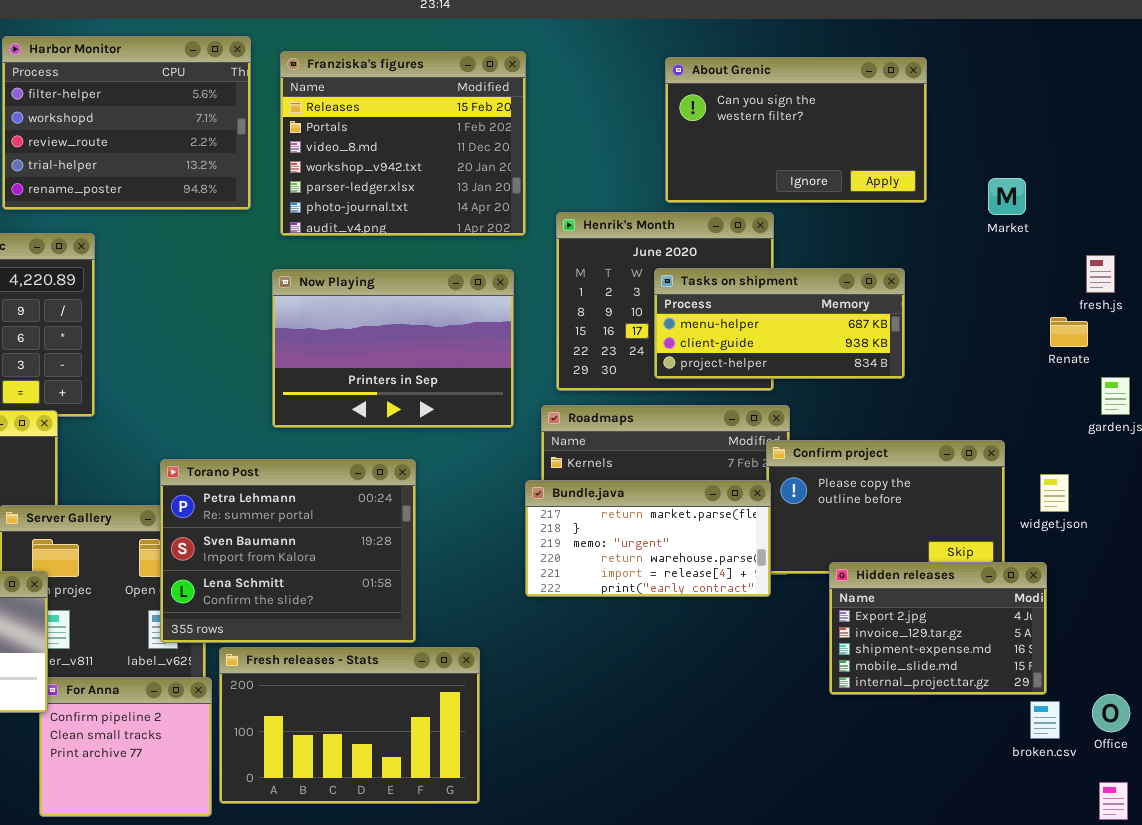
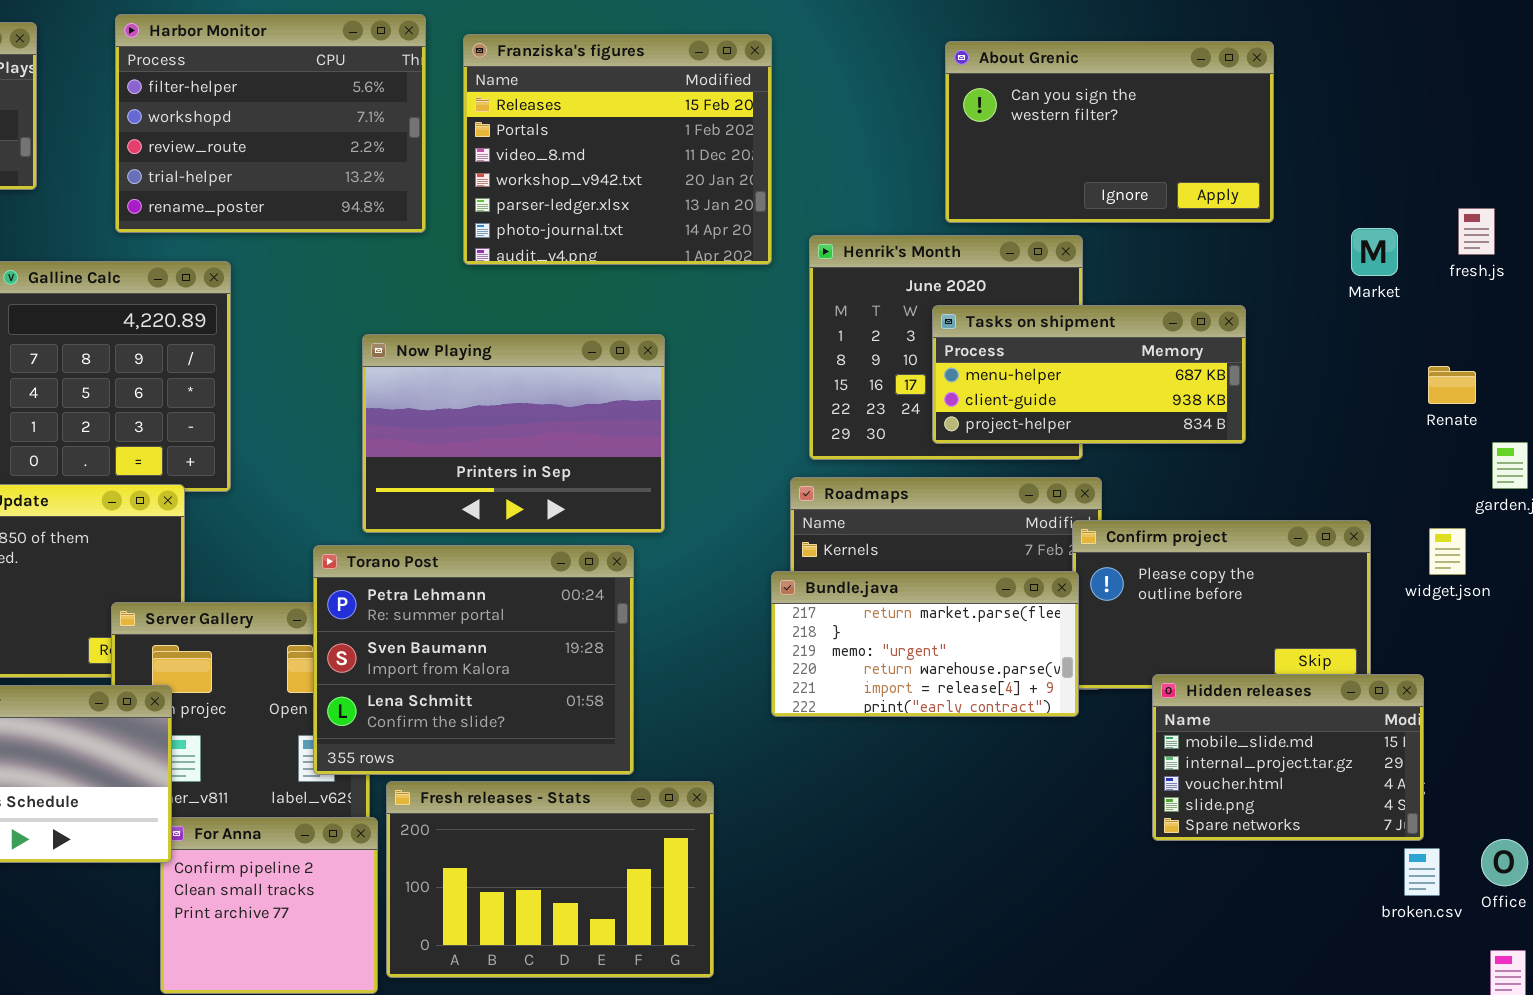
Market: [988,178,1026,215] -> [1351,228,1398,276], moved
fresh.js: [1086,255,1115,293] -> [1458,208,1495,255], moved
Now Playing: [272,269,514,428] -> [362,334,665,533], moved
widget.json: [1040,474,1069,512] -> [1429,528,1466,575], moved
Hidden releases: [829,562,1047,695] -> [1152,674,1424,841], scrolled down 3 rows

